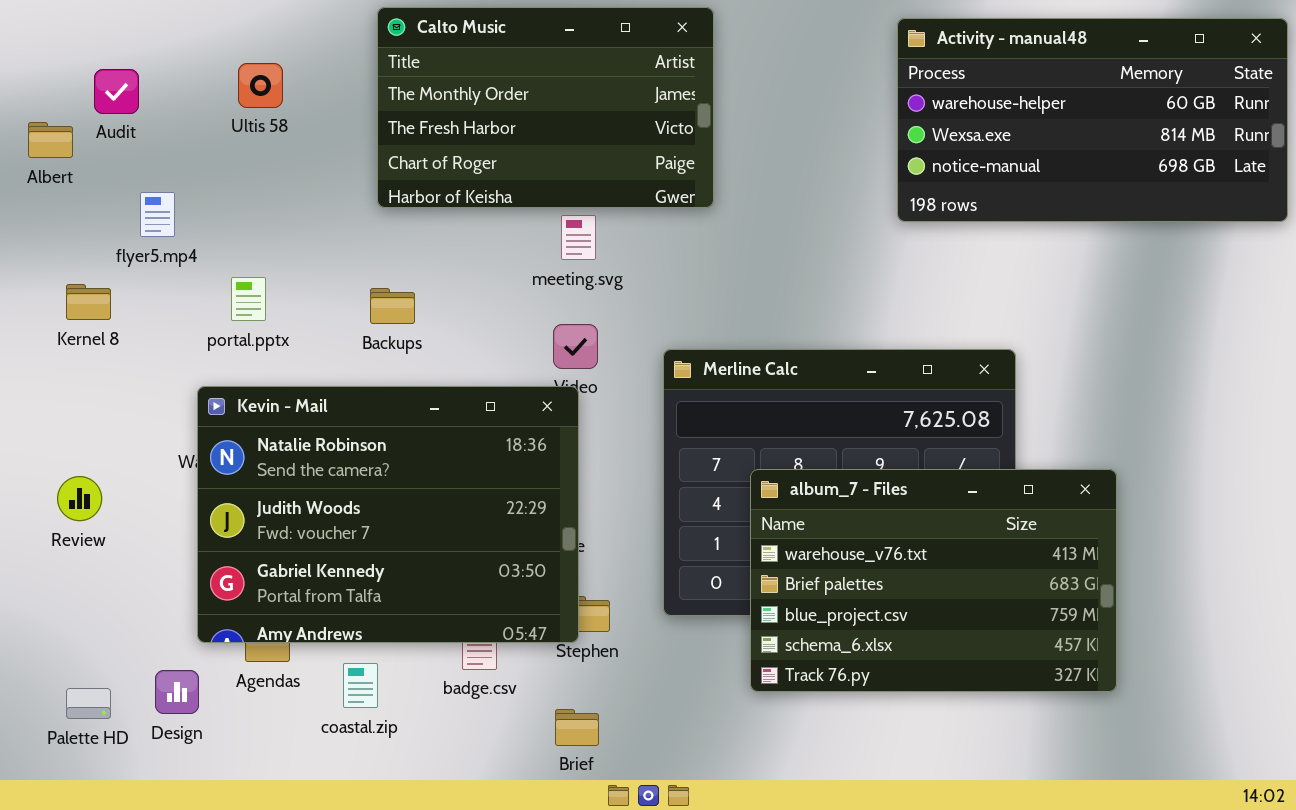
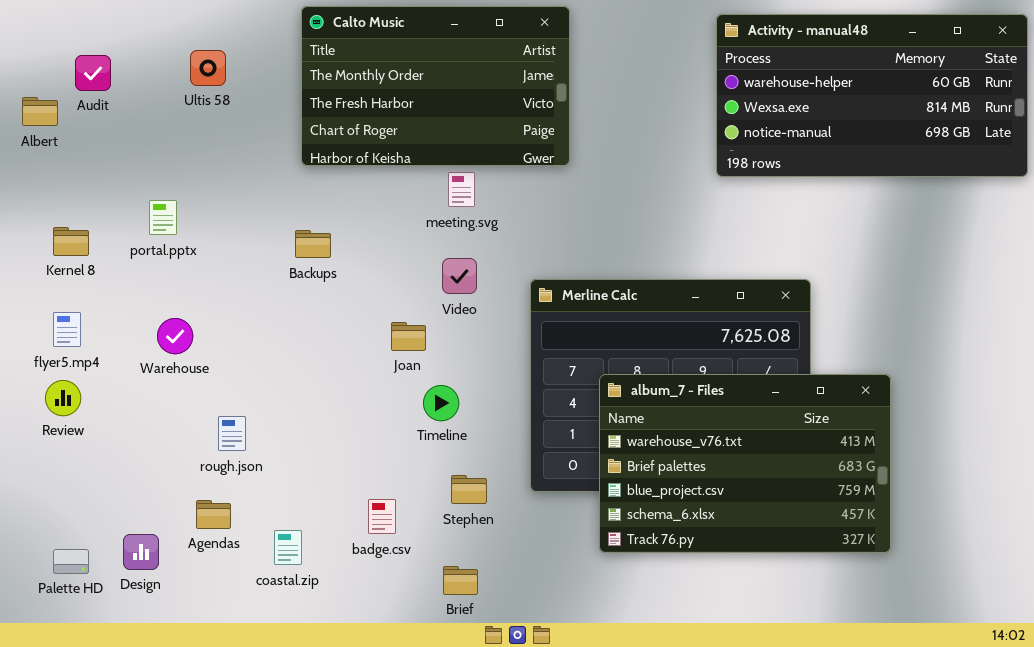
flyer5.mp4: [140,192,175,237] -> [53,312,81,347], moved
portal.pptx: [231,277,266,321] -> [149,200,177,235], moved
Kevin - Mail: [197,386,579,643] -> none, closed

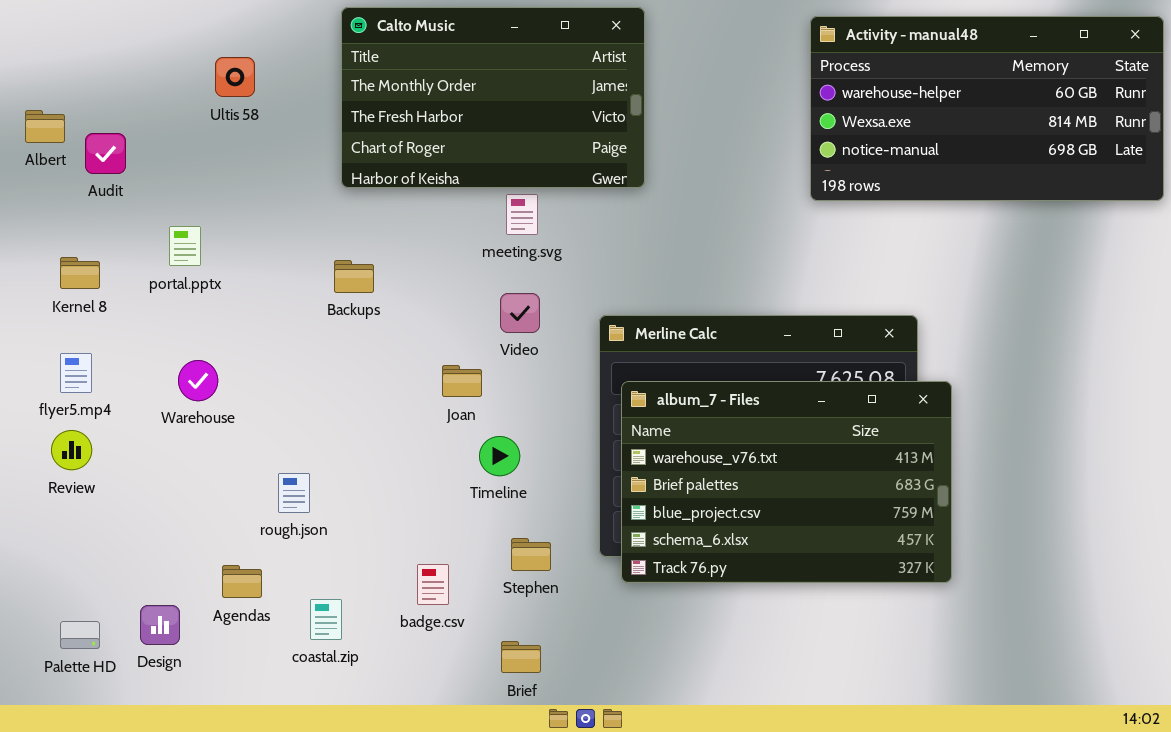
Audit: [75,55,111,91] -> [85,133,126,174], moved
album_7 - Files: [599,374,891,553] -> [621,381,952,583], moved
rough.json: [218,416,246,451] -> [278,473,310,513], moved

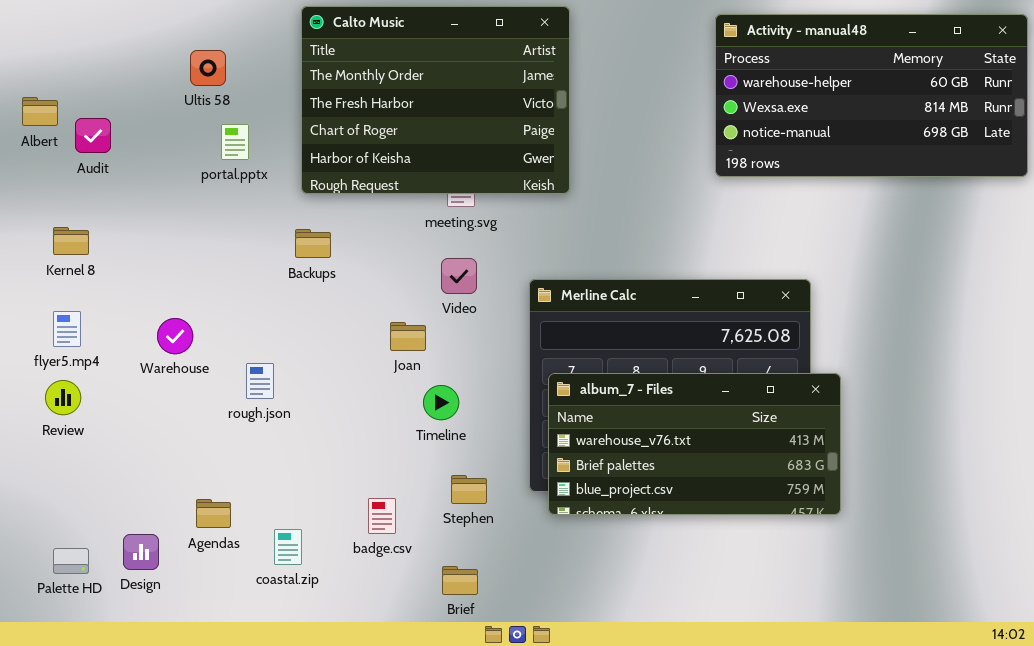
Calto Music: [341,7,645,188] -> [301,6,570,194], resized
portal.pptx: [169,226,201,266] -> [221,124,249,160], moved
album_7 - Files: [621,381,952,583] -> [548,373,841,515], resized
rough.json: [278,473,310,513] -> [246,363,274,399], moved

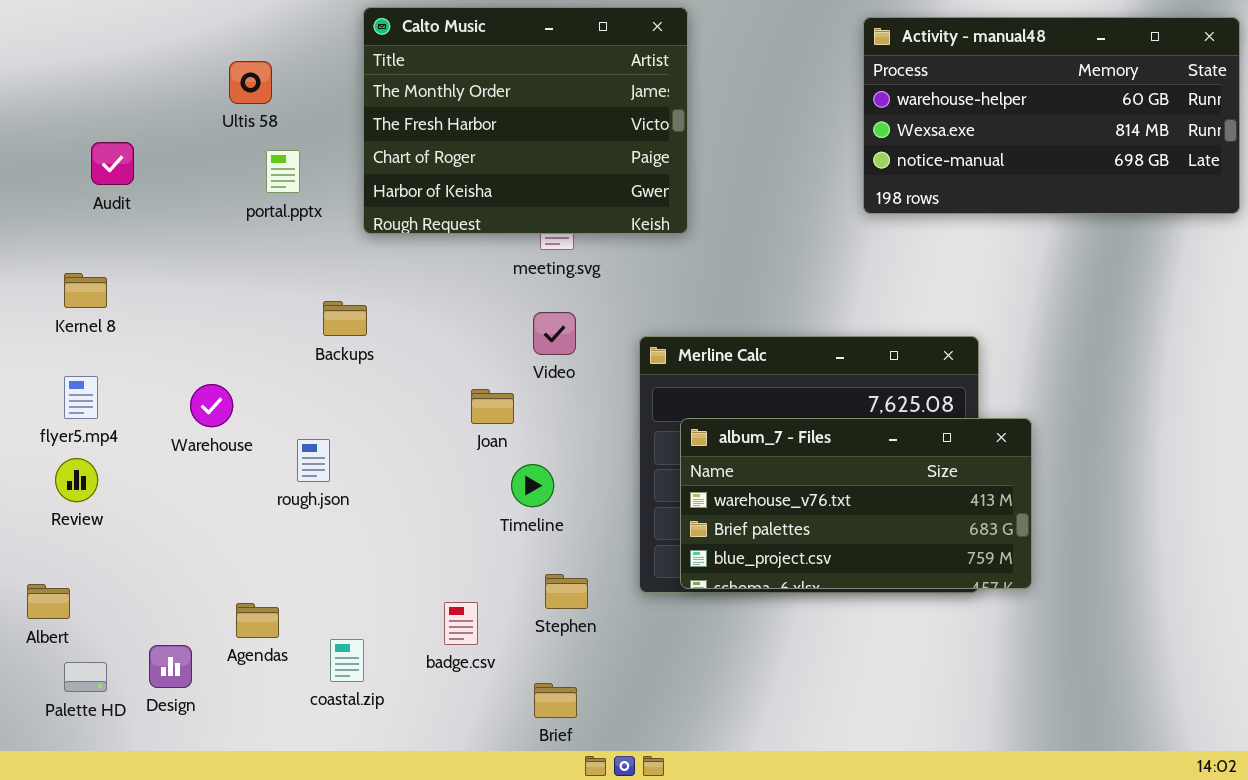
Albert: [22,97,58,126] -> [27,584,70,619], moved
Backups: [295,229,331,258] -> [323,301,367,336], moved
album_7 - Files: [548,373,841,515] -> [680,418,1032,589], moved

